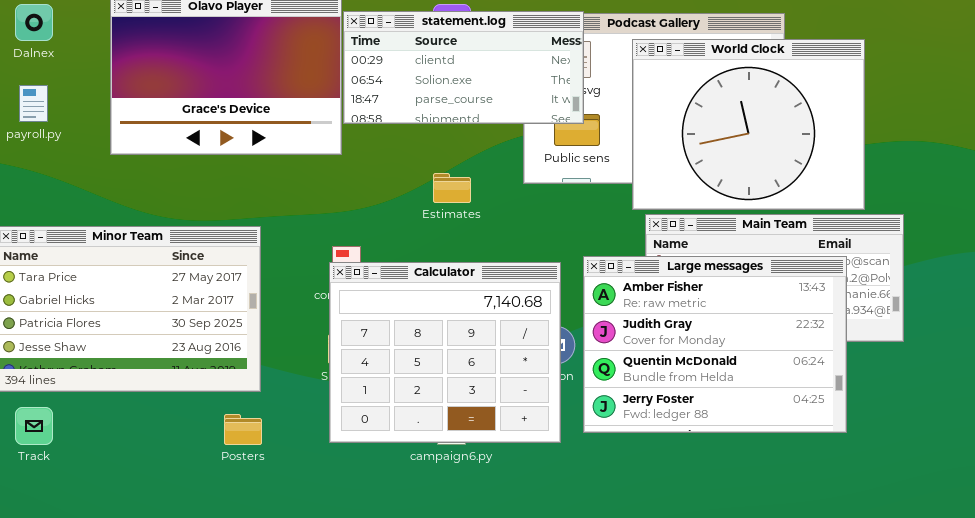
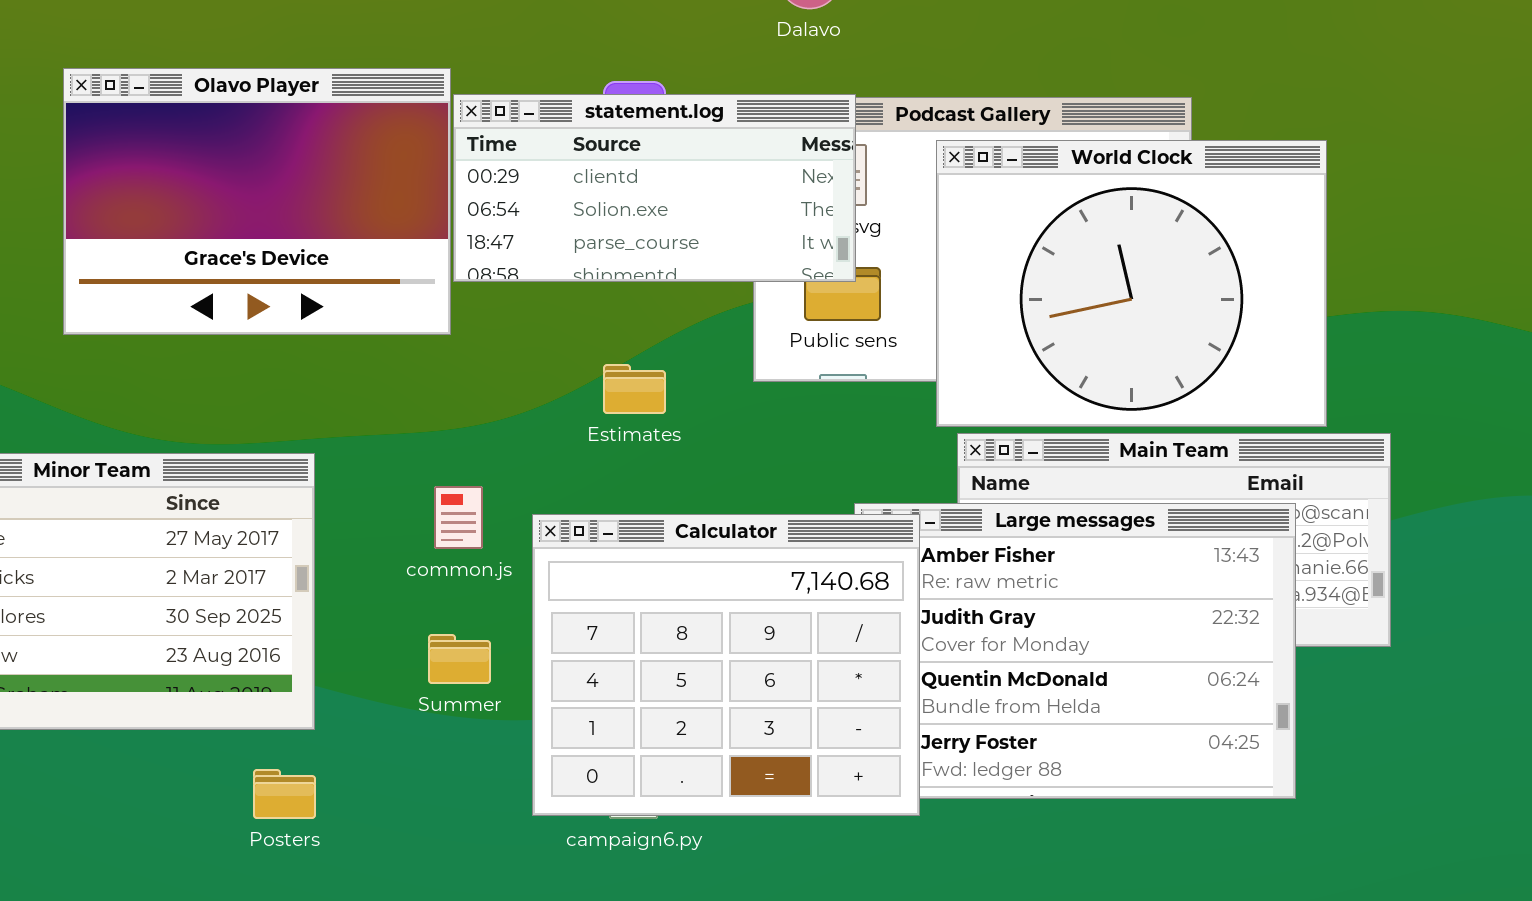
Calculator: [329,262,561,443] -> [532,514,920,816], moved

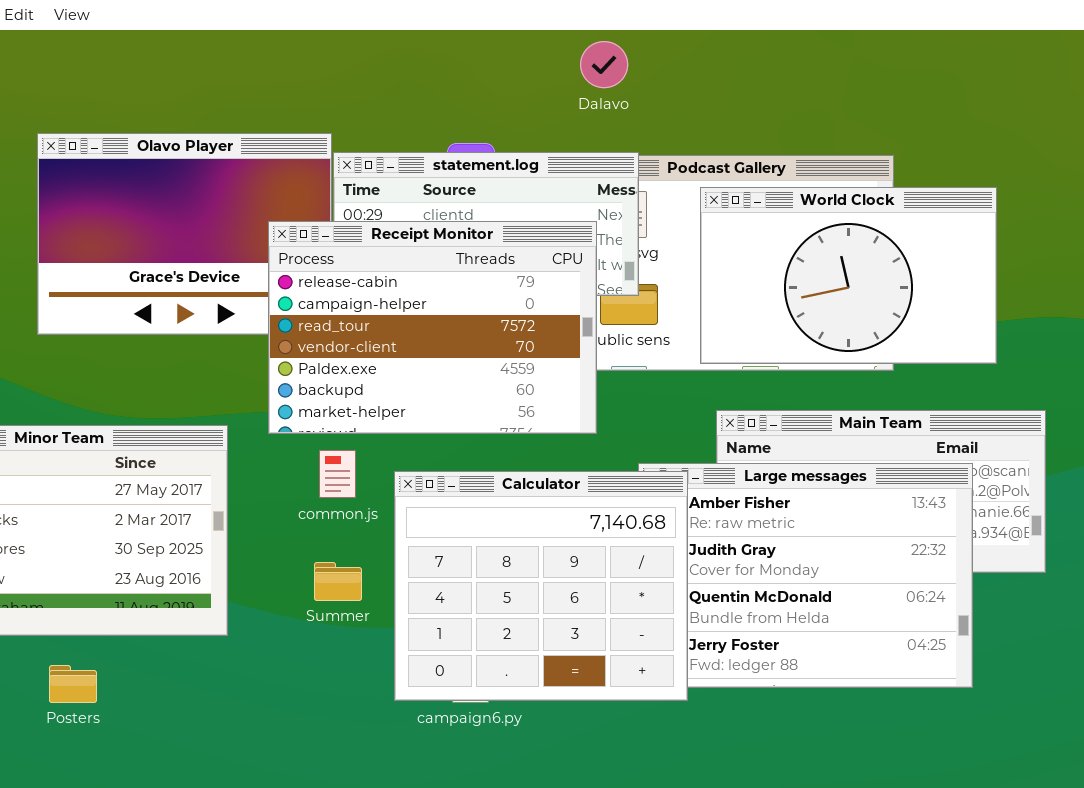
World Clock: [936,140,1327,427] -> [700,187,997,364], resized
Receipt Monitor: none -> [268,221,597,434], opened
Posters: [253,769,316,819] -> [49,665,97,703], moved

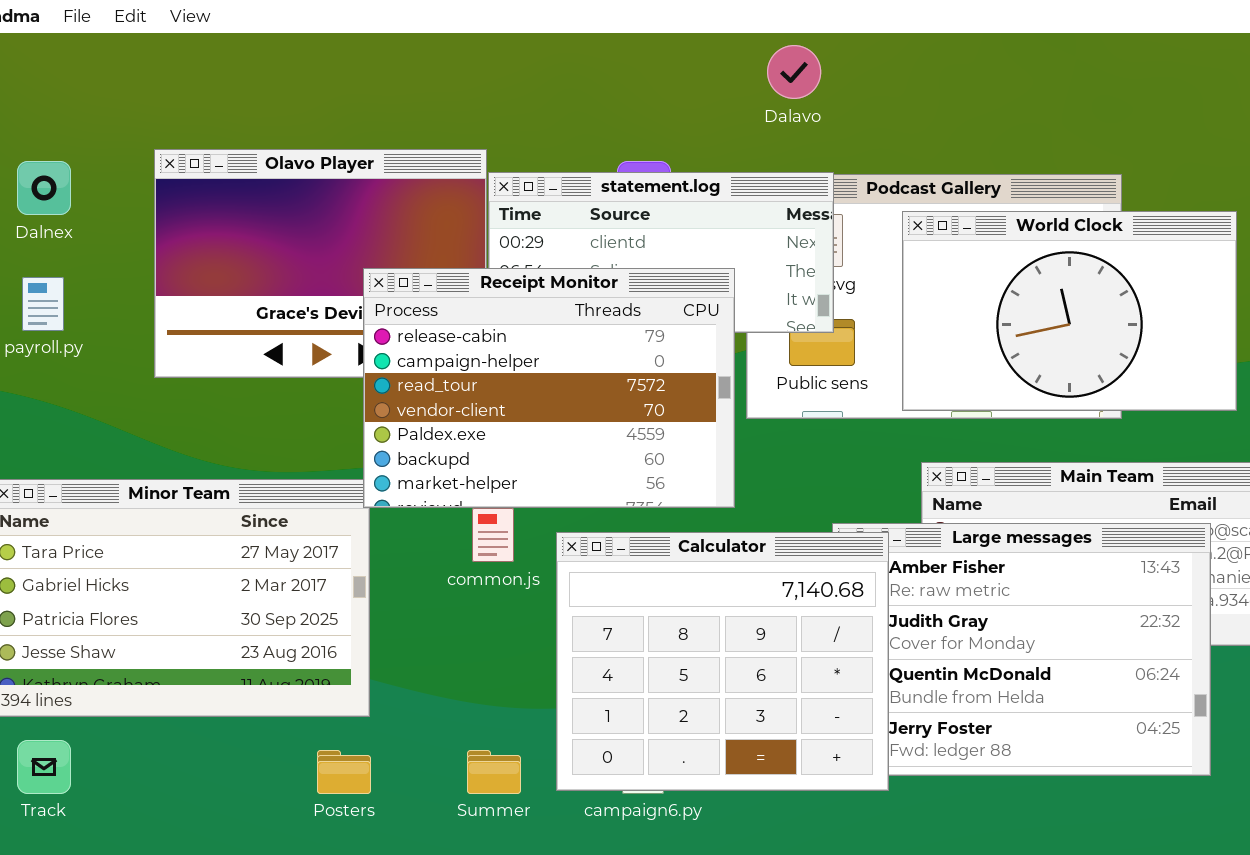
Receipt Monitor: [268,221,597,434] -> [363,268,735,508], moved
Summer: [314,562,362,601] -> [467,750,521,794], moved
Posters: [49,665,97,703] -> [317,750,371,794], moved

